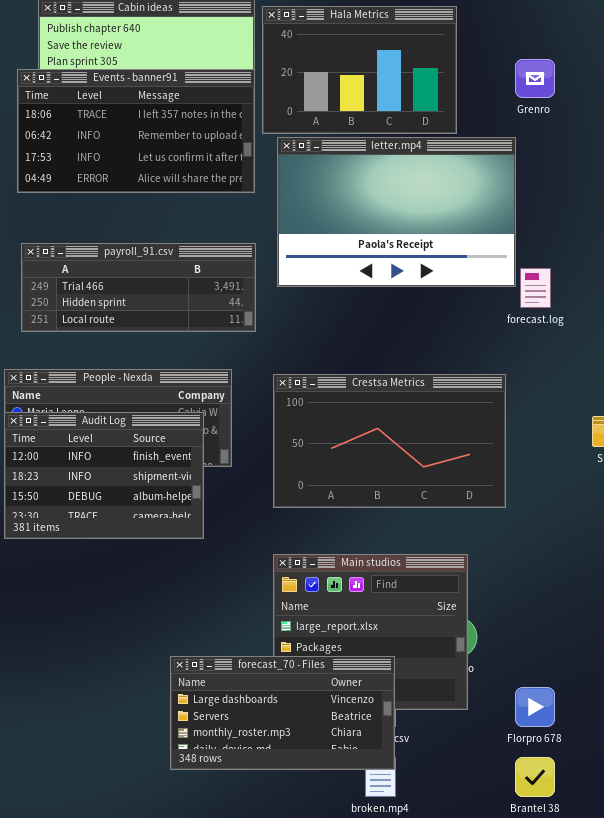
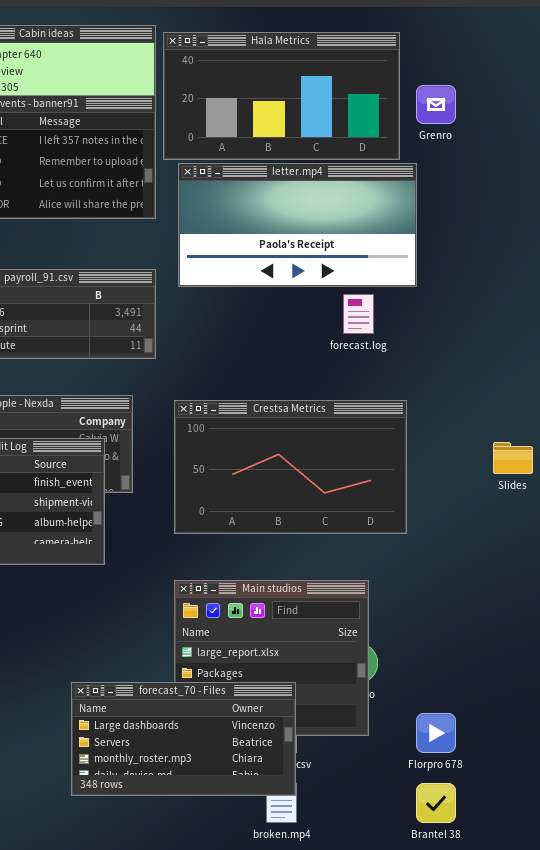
Hala Metrics: [262,6,457,134] -> [163,32,400,160], resized
letter.mp4: [277,137,516,287] -> [178,163,417,287], resized
forecast.log: [520,268,551,308] -> [343,294,374,334], moved

